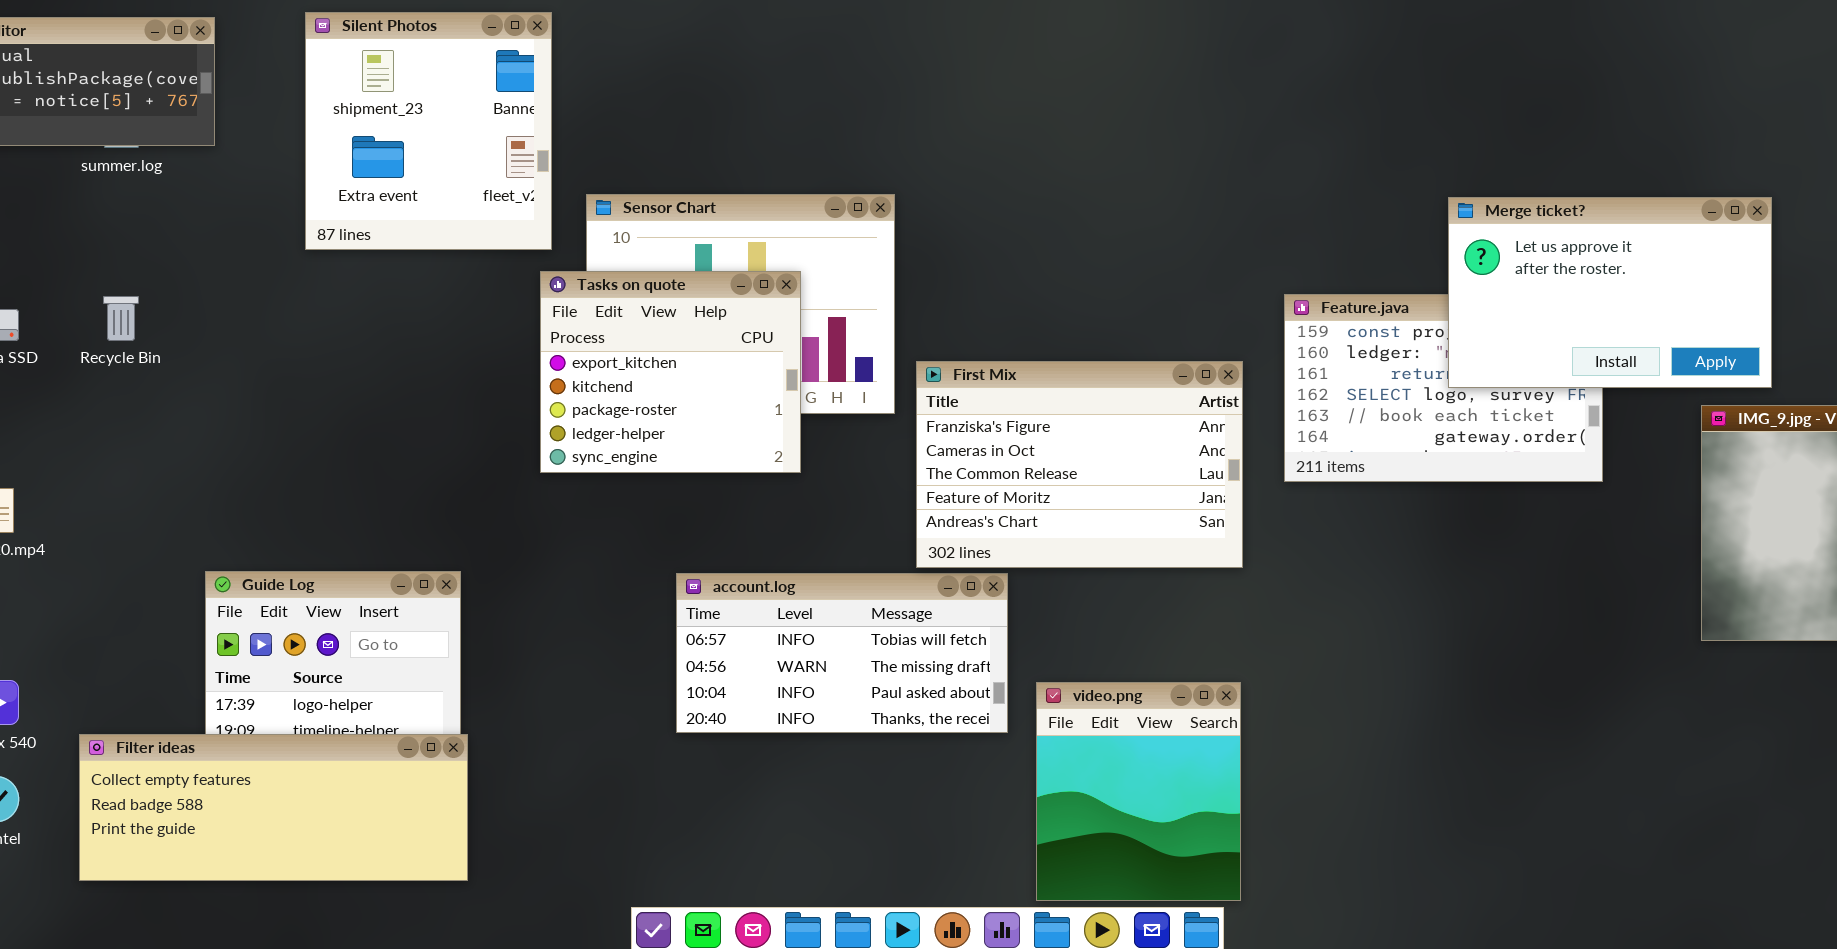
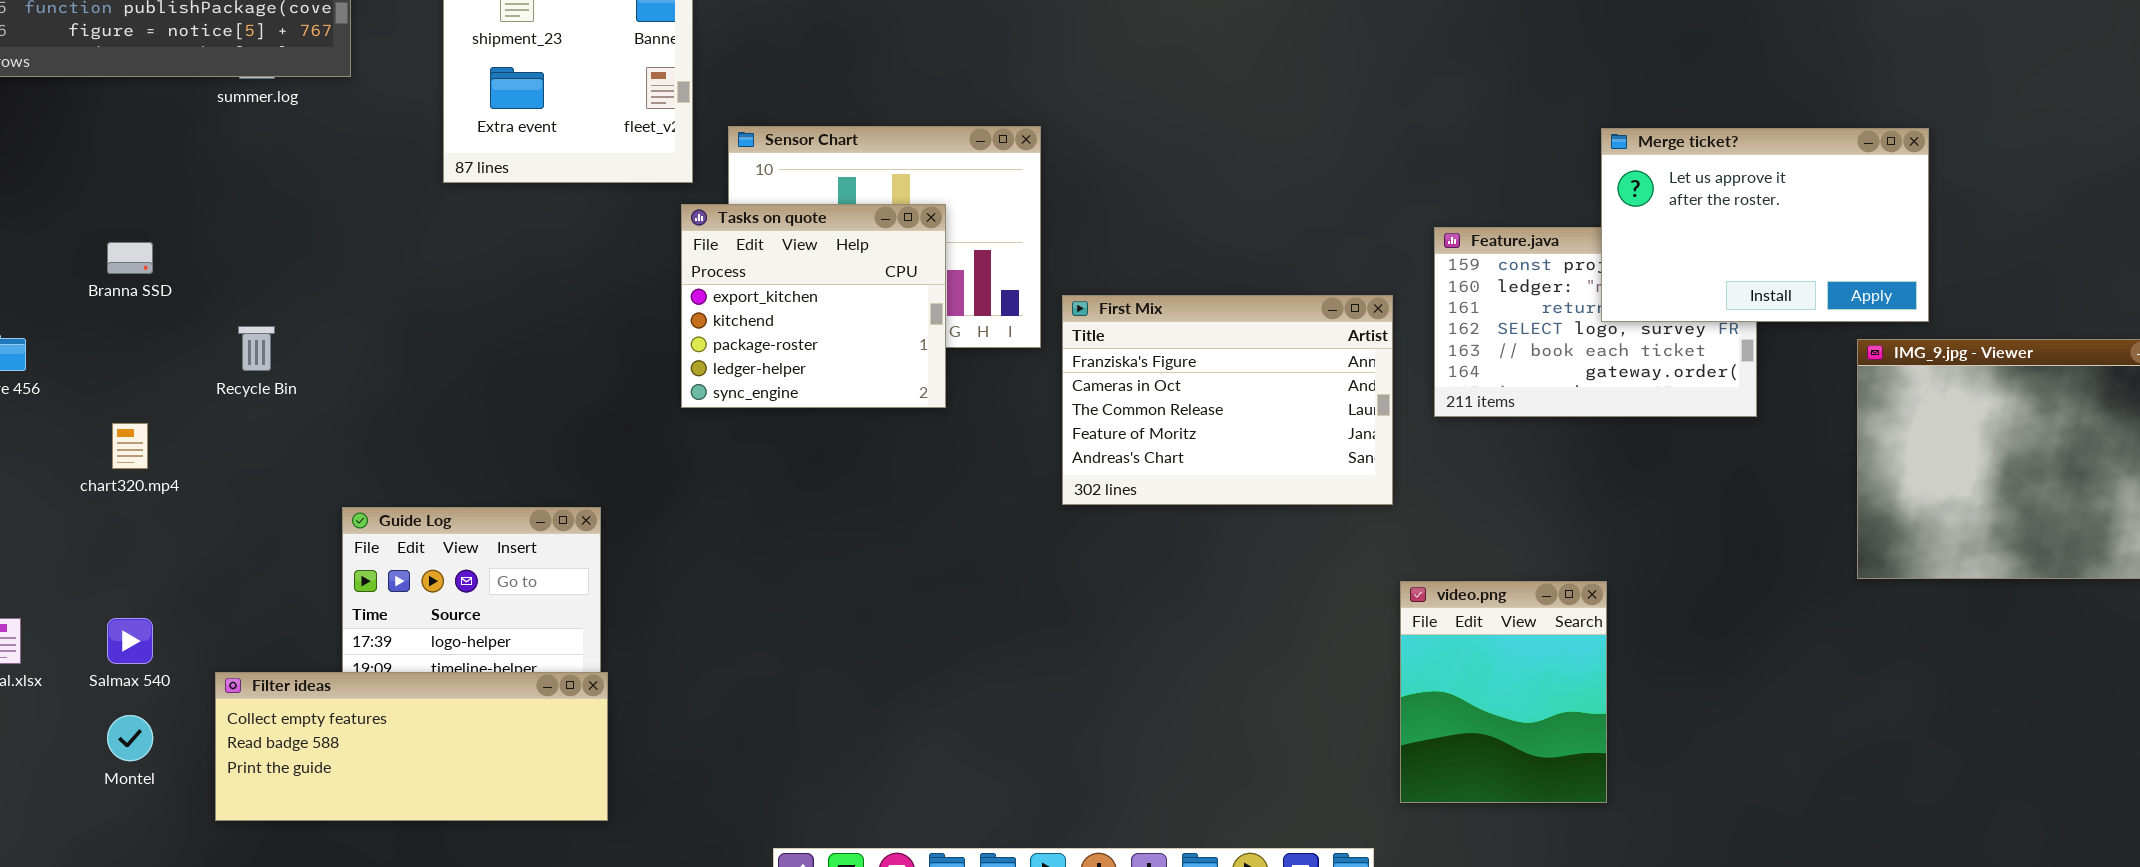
Recycle Bin: [103,296,139,341] -> [238,326,275,371], moved
account.log: [676,573,1008,733] -> none, closed
video.png: [1036,682,1241,901] -> [1400,581,1607,803], moved

